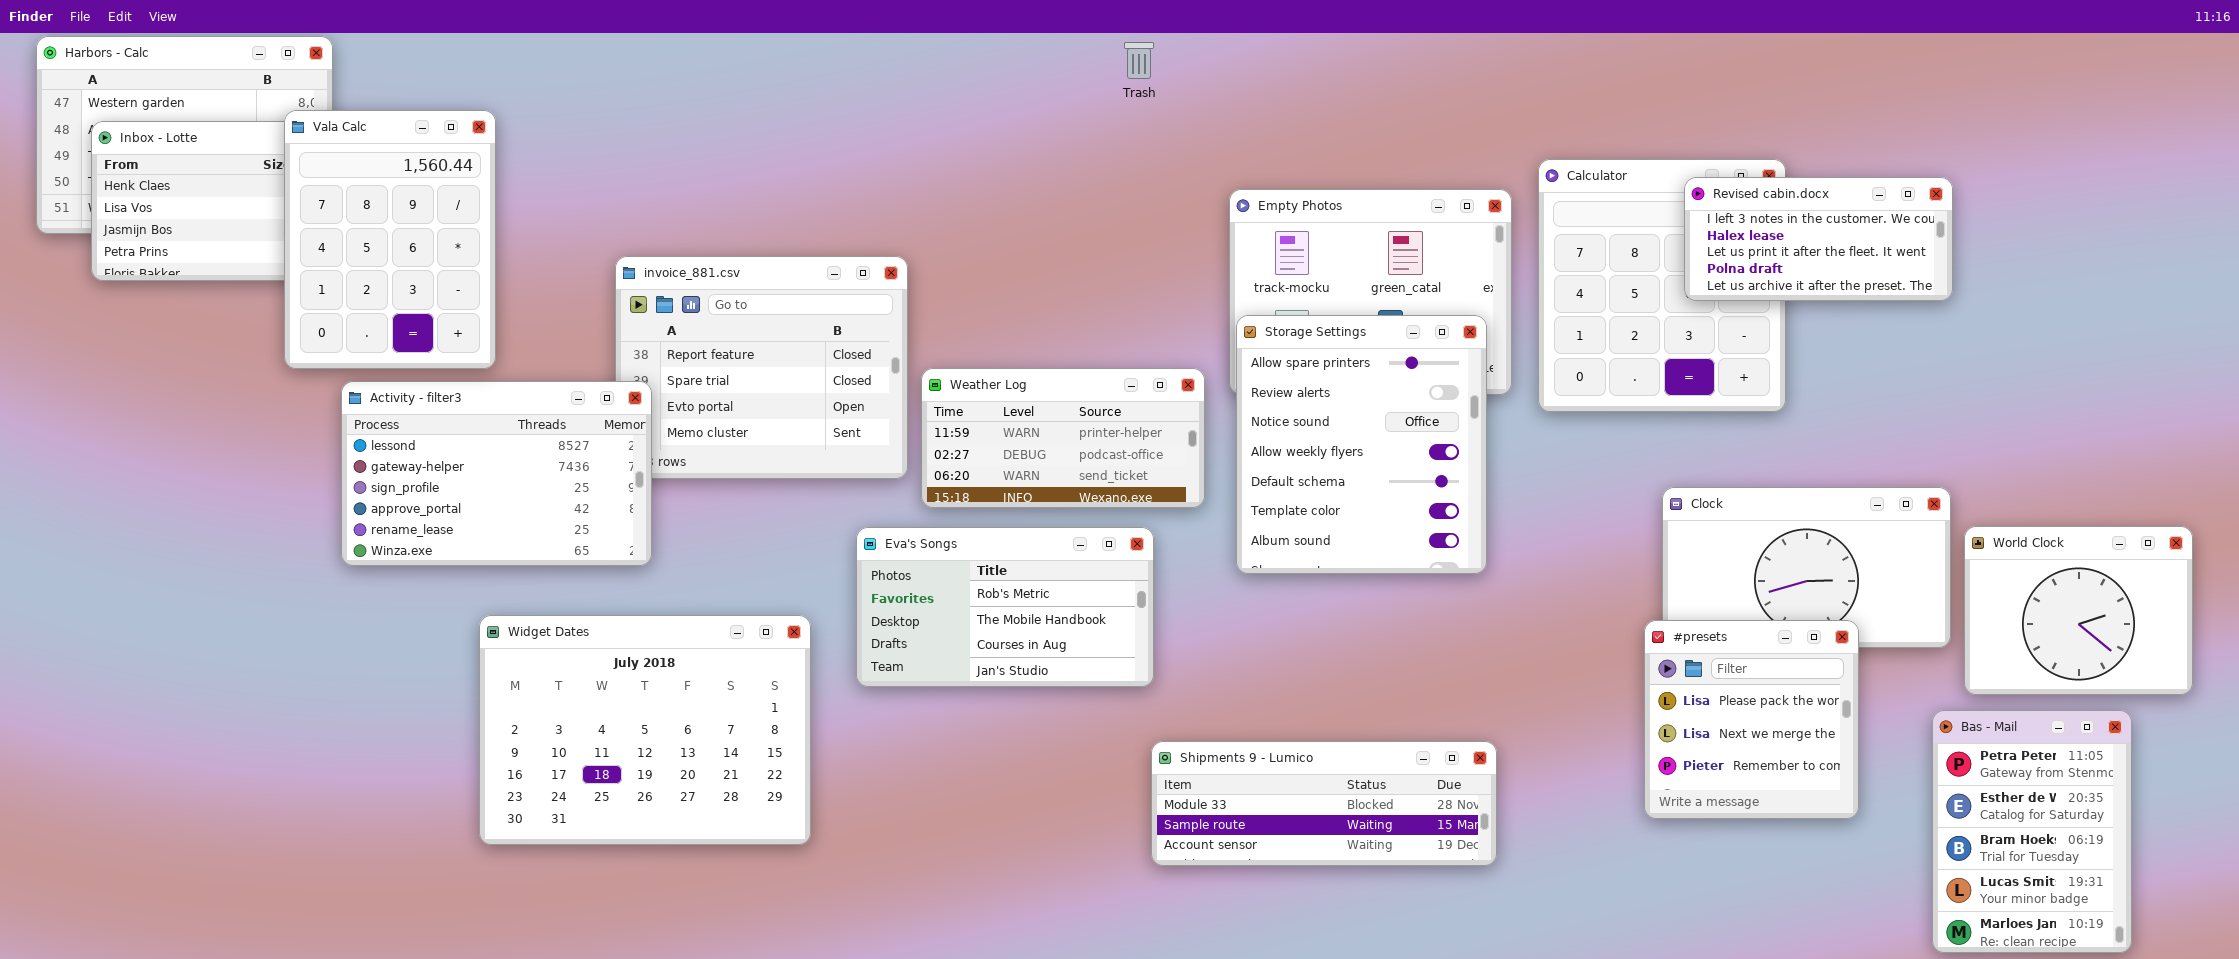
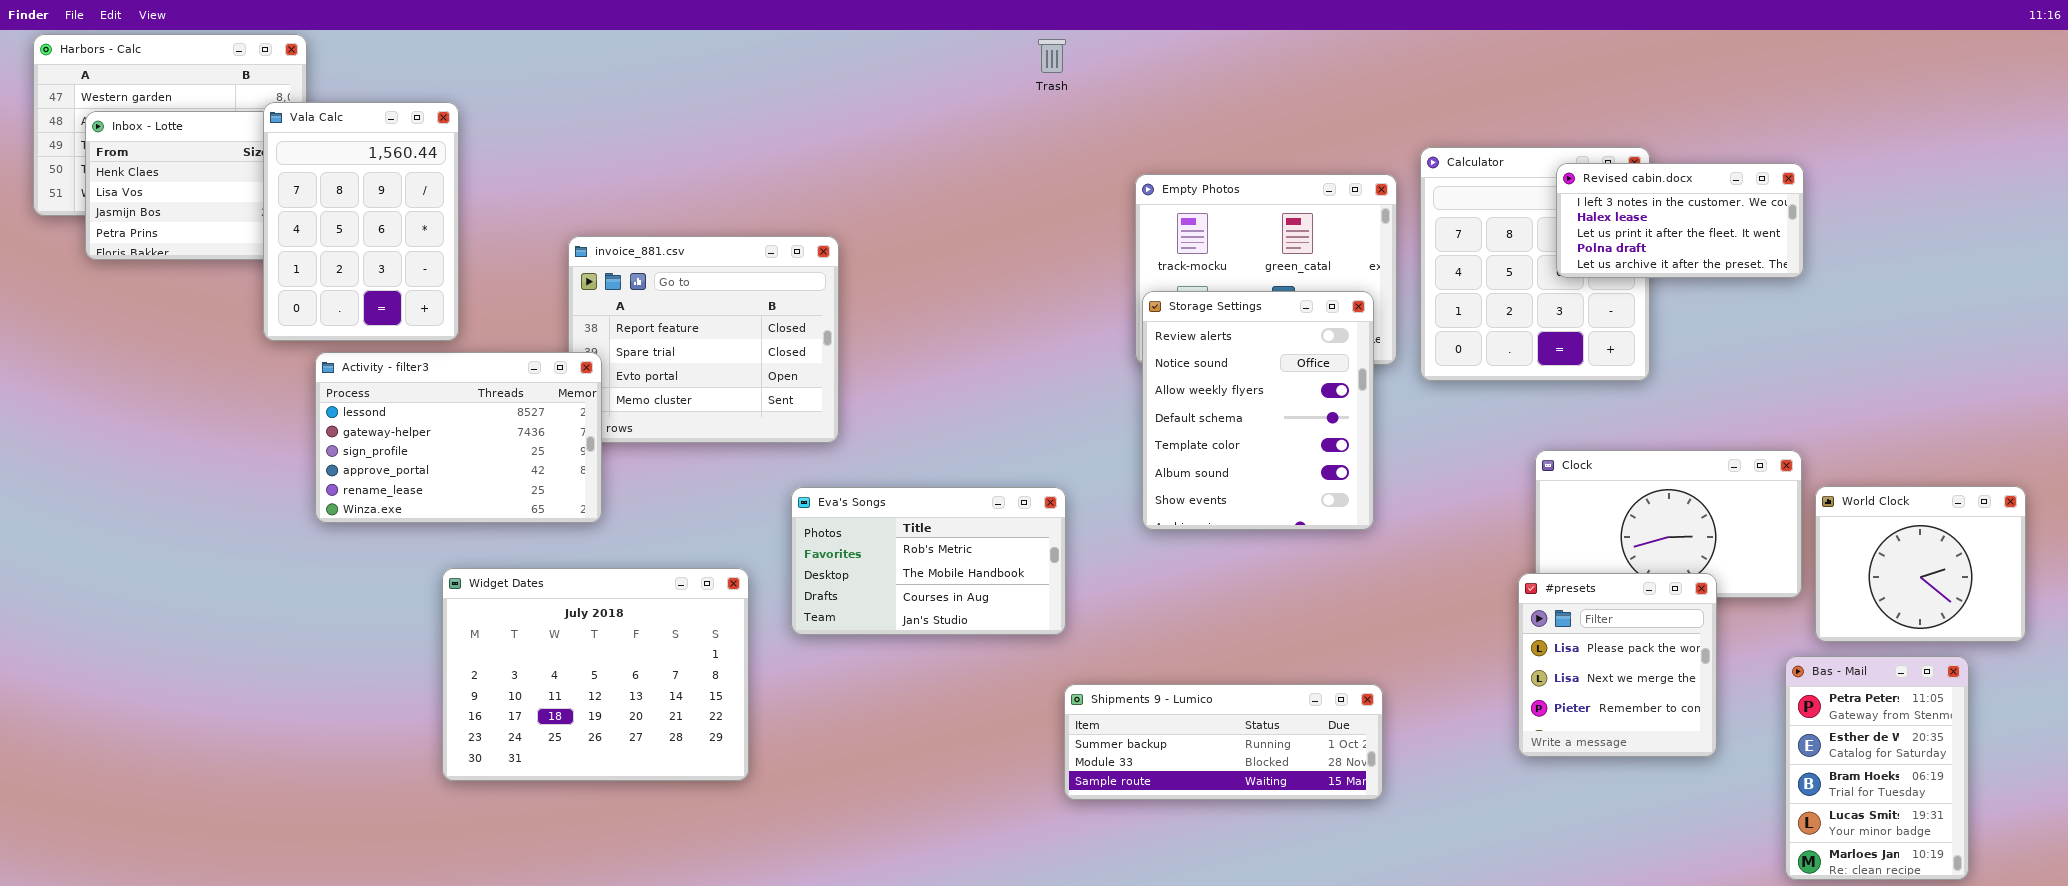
Storage Settings: [1236,315,1487,574] -> [1142,291,1374,530], scrolled down 1 row
Weather Log: [921,368,1205,508] -> none, closed
Shipments 9 - Lumico: [1151,741,1497,866] -> [1064,684,1383,800], scrolled up 1 row

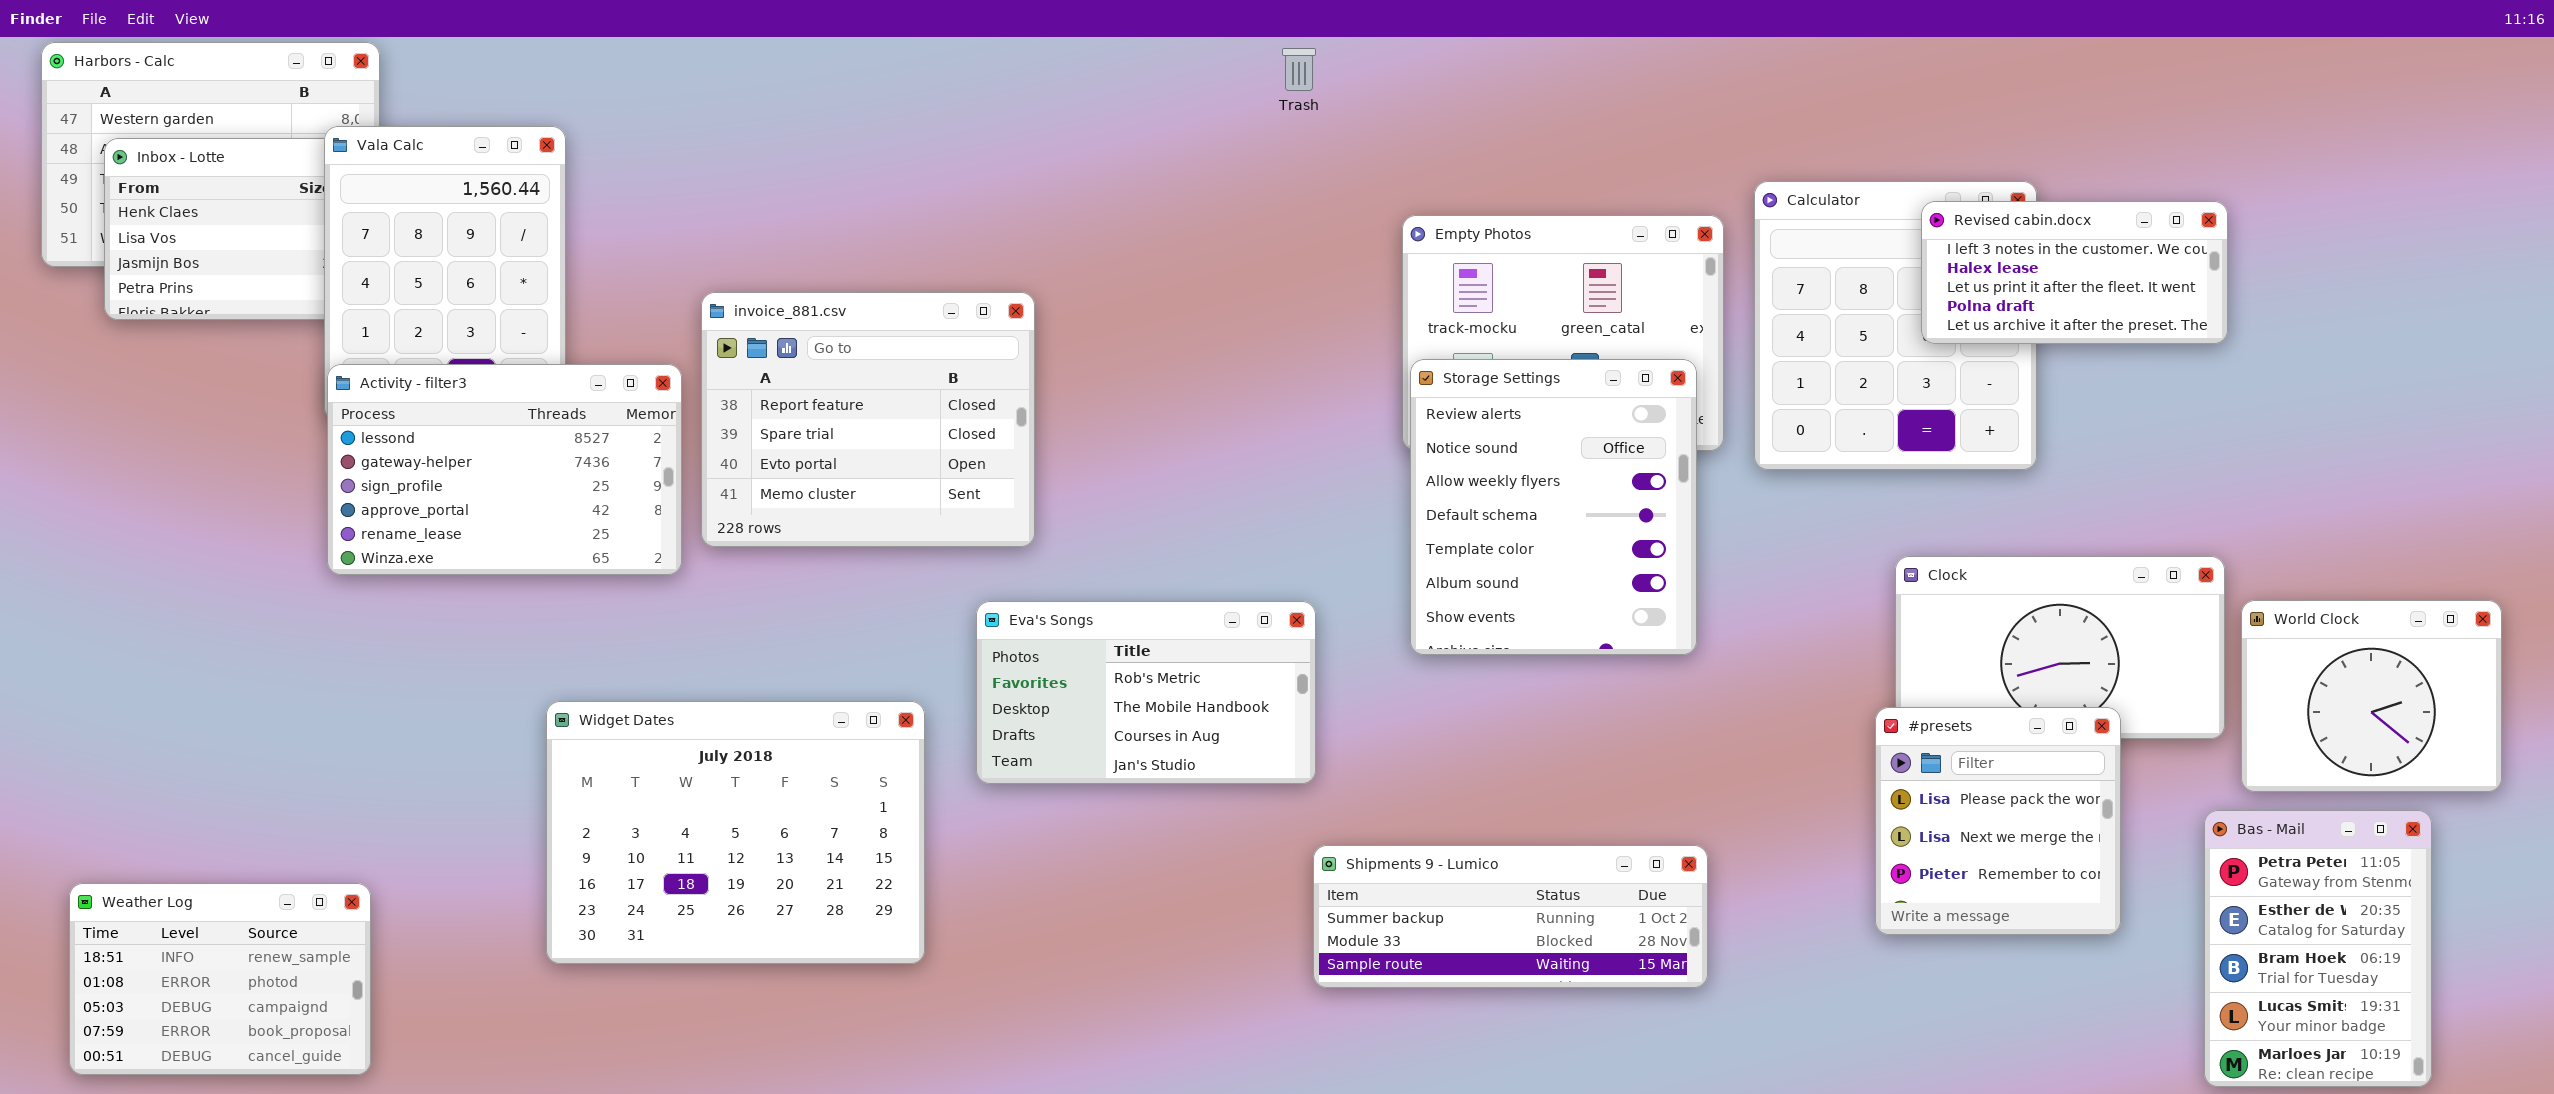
Activity - filter3: [315,352,602,523] -> [327,364,682,575], moved
Weather Log: none -> [69,883,371,1075], opened

